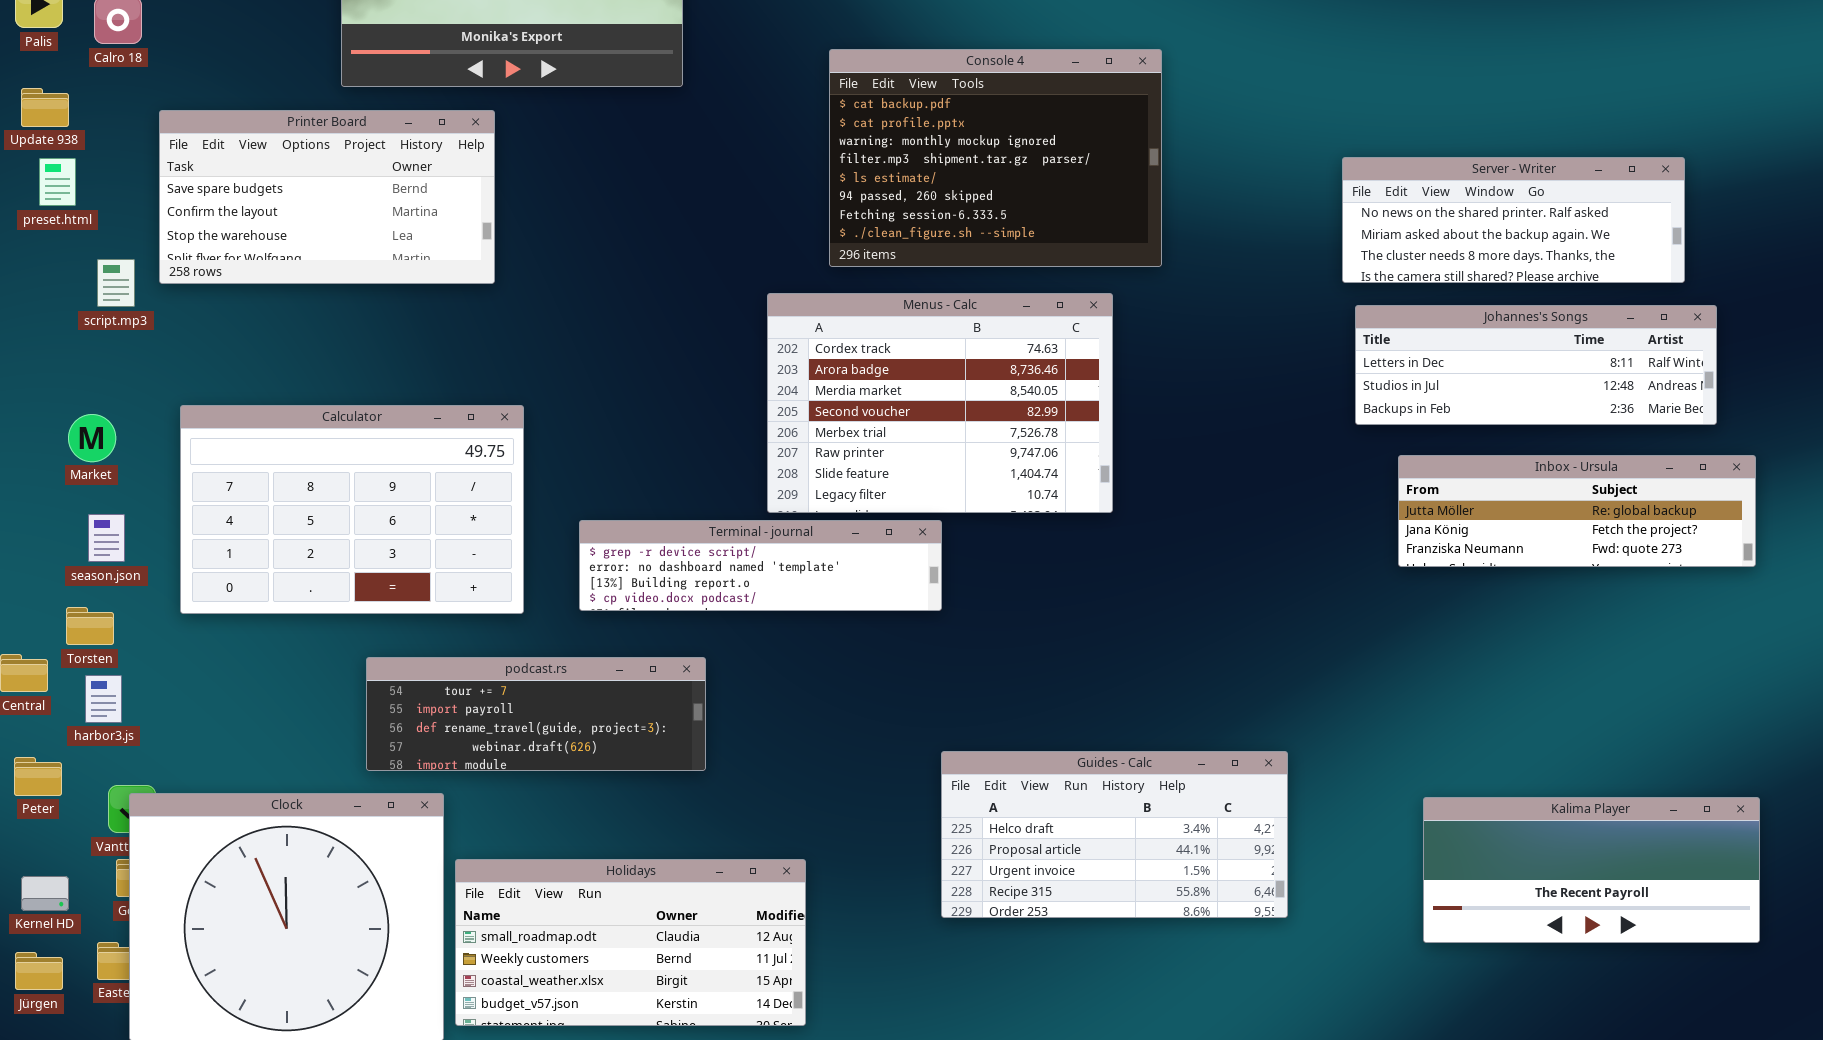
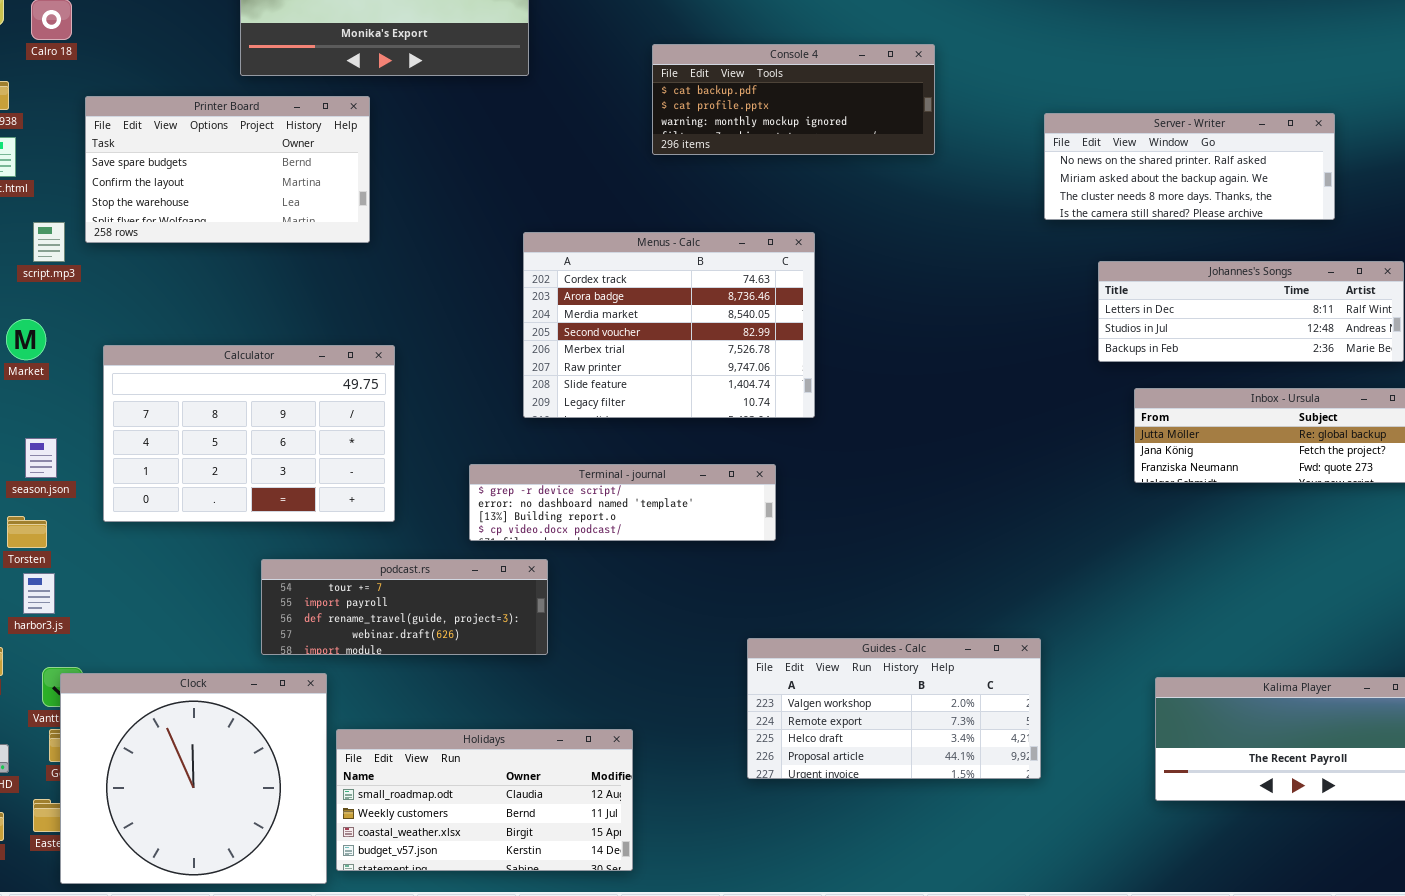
Console 4: [829,49,1162,267] -> [652,44,935,155], resized
Server - Writer: [1342,157,1685,283] -> [1044,113,1335,220], moved
Menus - Calc: [767,293,1113,513] -> [523,232,815,418], moved
Market: [68,414,116,462] -> [6,319,46,360], moved
Terminal - journal: [579,520,942,611] -> [469,464,776,541], moved
Guides - Calc: [941,751,1288,918] -> [747,638,1041,779], scrolled up 2 rows

